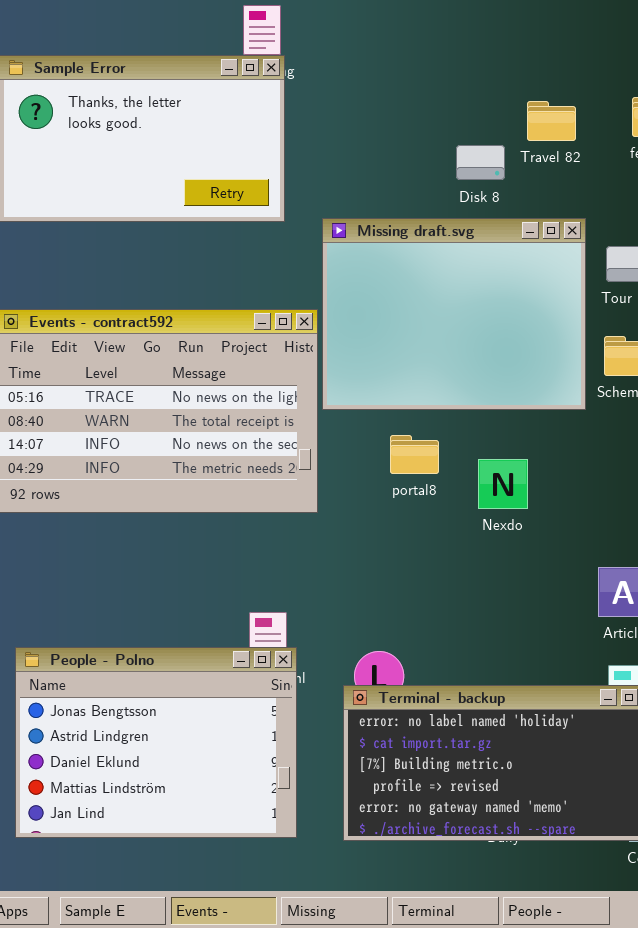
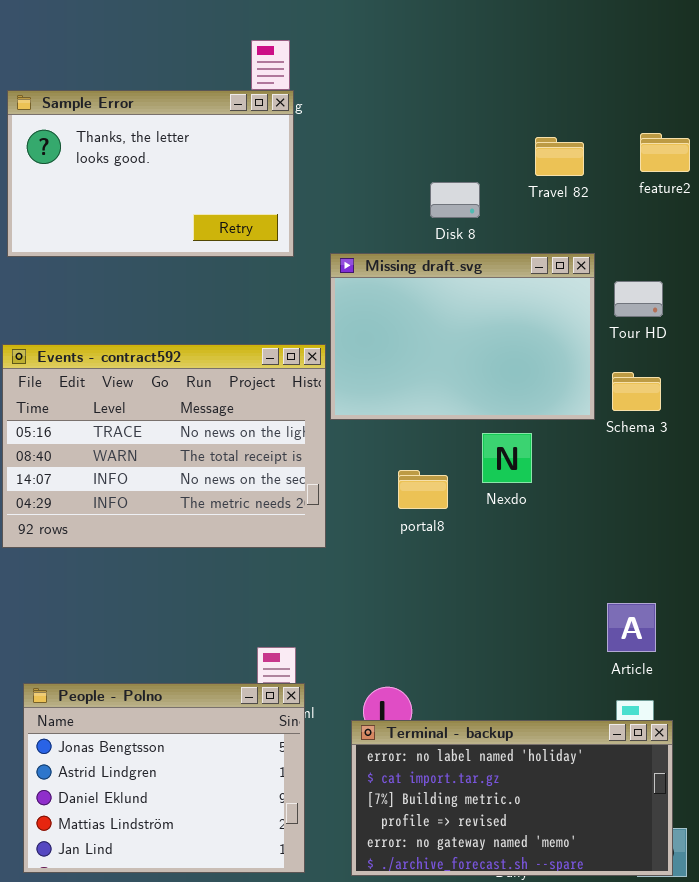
Disk 8: [456,145,505,180] -> [430,182,480,218], moved
Missing draft.svg: [322,218,586,410] -> [330,253,595,420], resized
Nexdo: [478,459,528,509] -> [482,433,532,483], moved

